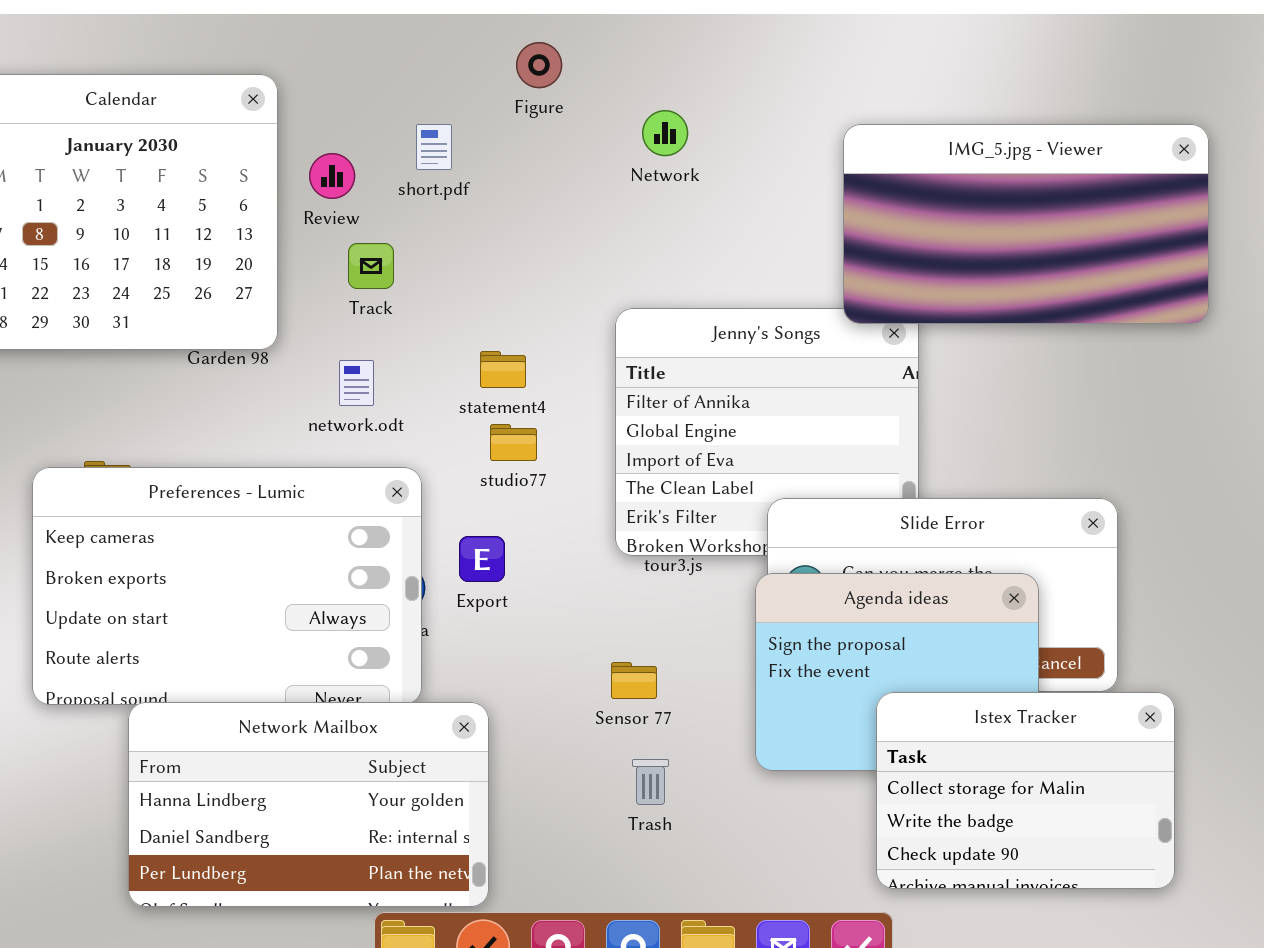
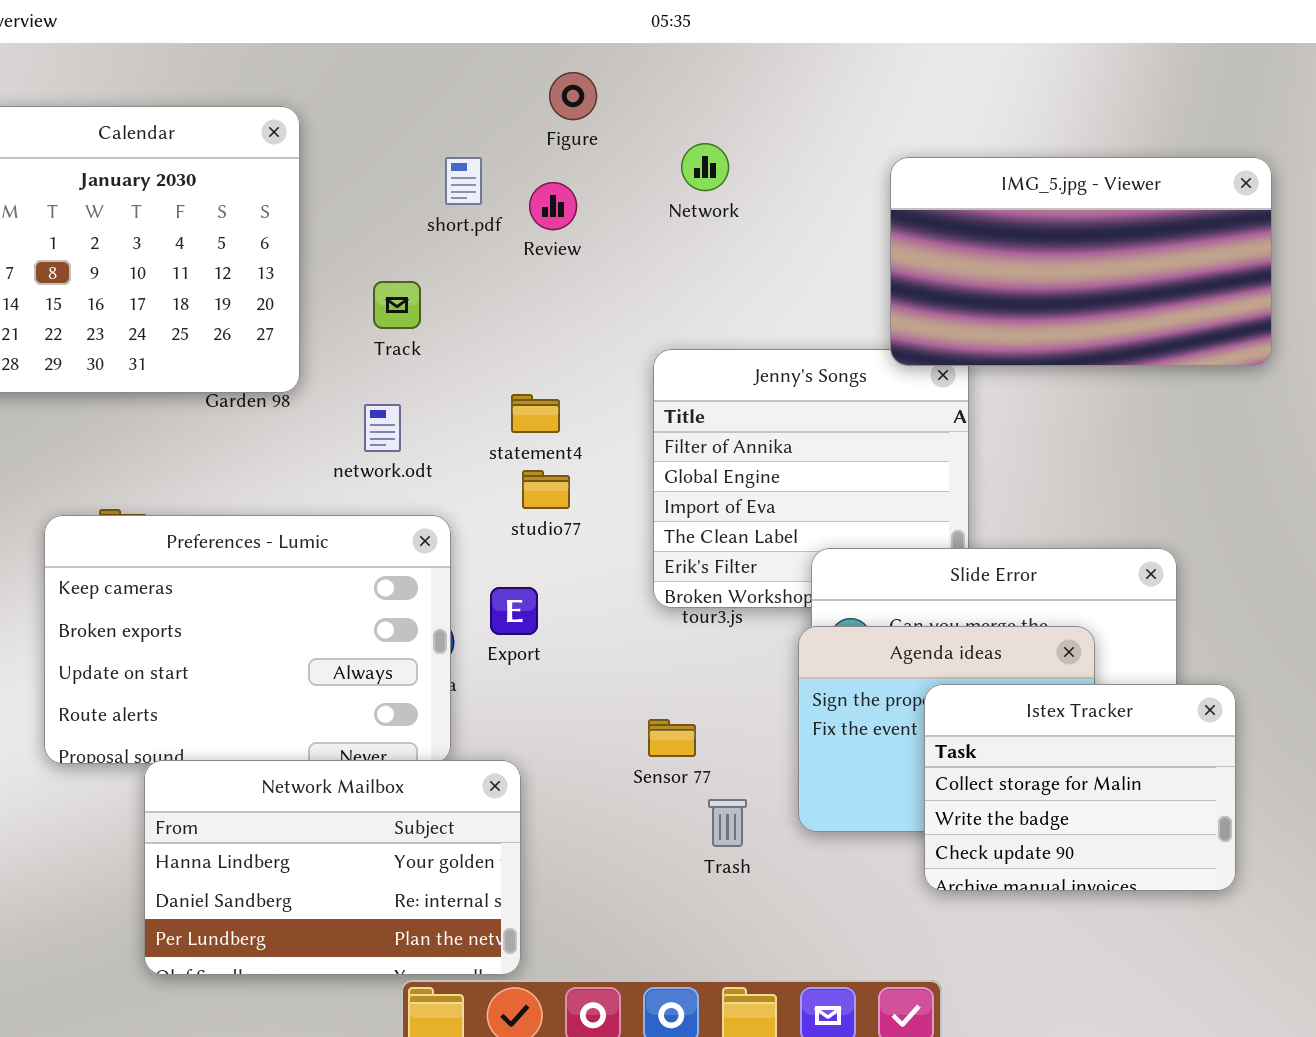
Review: [309,153,355,199] -> [529,182,577,230], moved
Istex Tracker: [876,692,1175,889] -> [924,684,1236,891], moved
Trash: [632,759,669,805] -> [708,799,747,847], moved

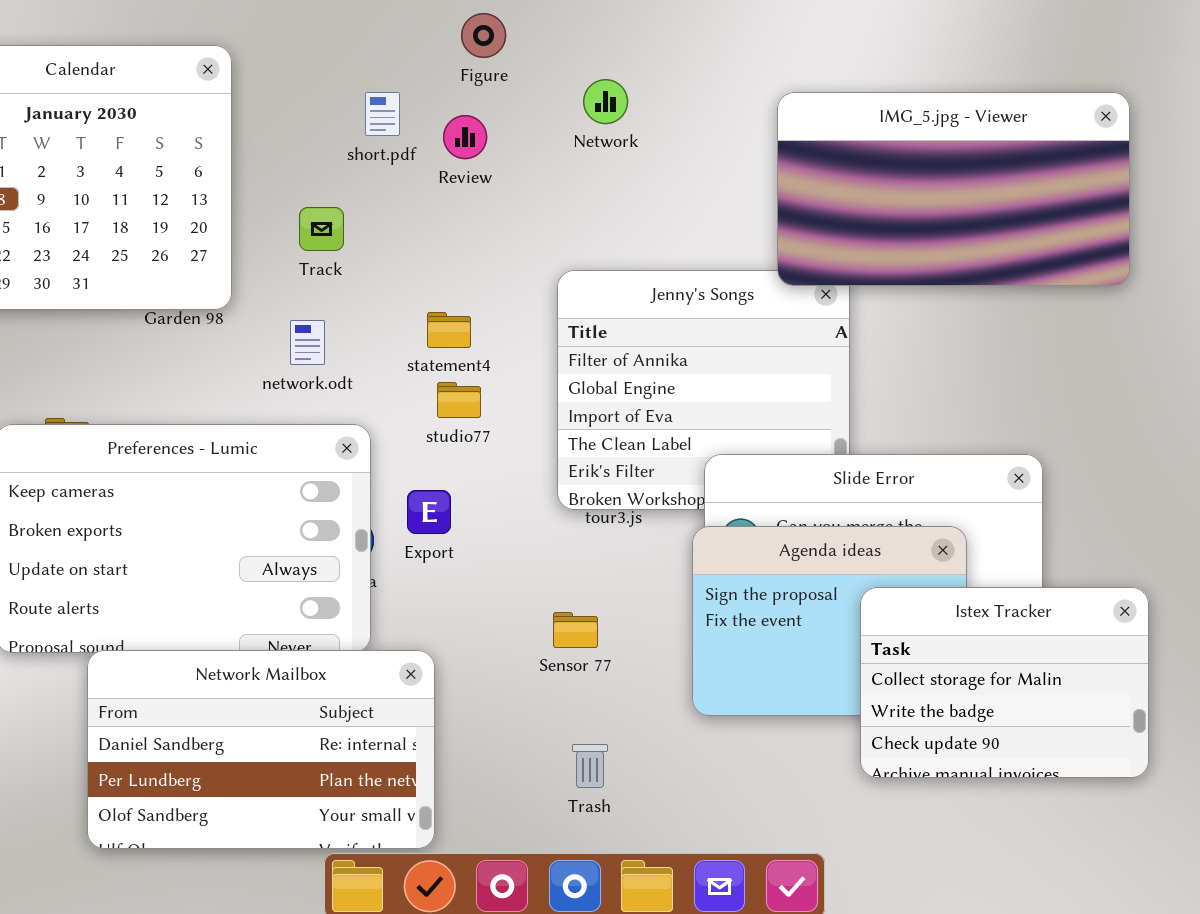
Istex Tracker: [924,684,1236,891] -> [860,587,1149,778], moved
Network Mailbox: [144,760,521,975] -> [87,650,435,849], scrolled down 1 row
Trash: [708,799,747,847] -> [572,744,608,788], moved

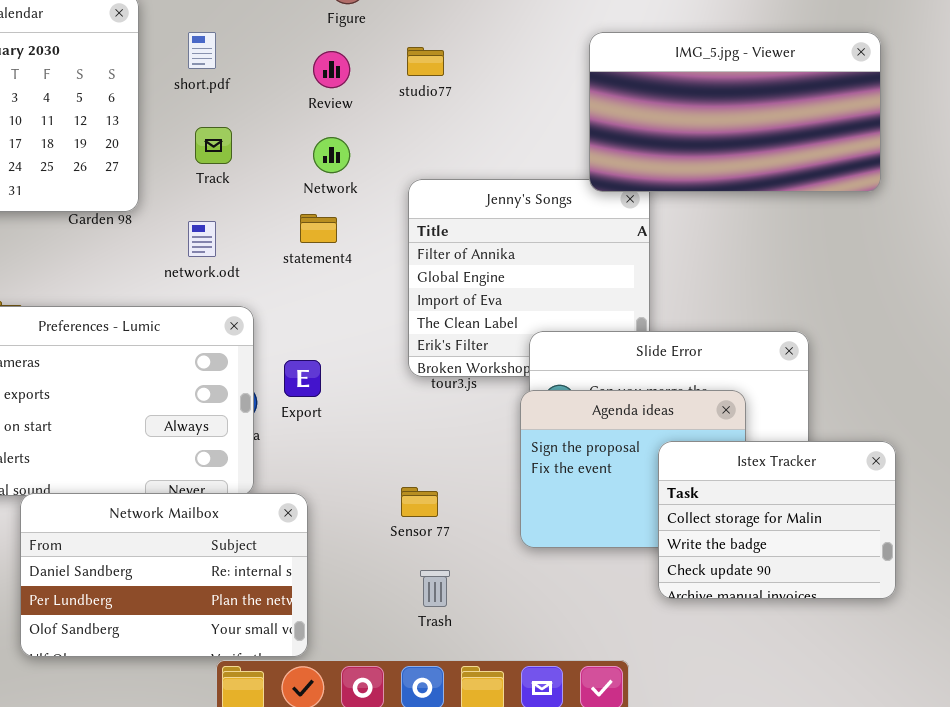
Network: [583,79,628,124] -> [313,137,350,173], moved
short.pdf: [365,92,400,136] -> [188,32,216,69], moved
studio77: [437,382,481,418] -> [407,47,444,76], moved
Sensor 77: [553,612,598,648] -> [401,487,438,517], moved

